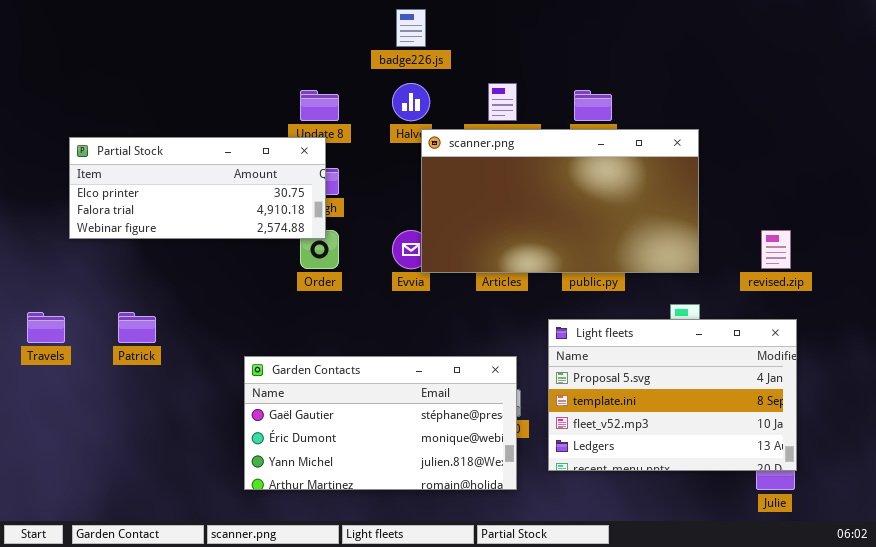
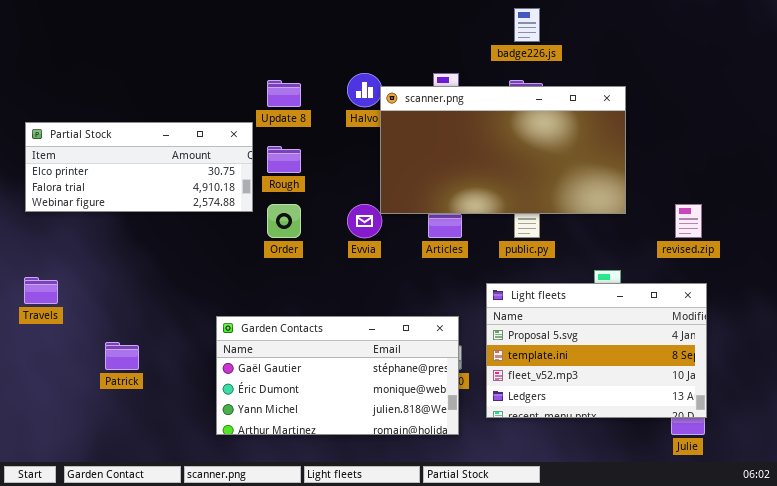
badge226.js: [396,9,426,47] -> [514,8,540,42], moved
scanner.png: [421,129,699,273] -> [380,86,626,214], moved
Partial Stock: [69,137,326,239] -> [25,122,253,212], moved
Patrick: [118,312,156,343] -> [105,342,139,370], moved

